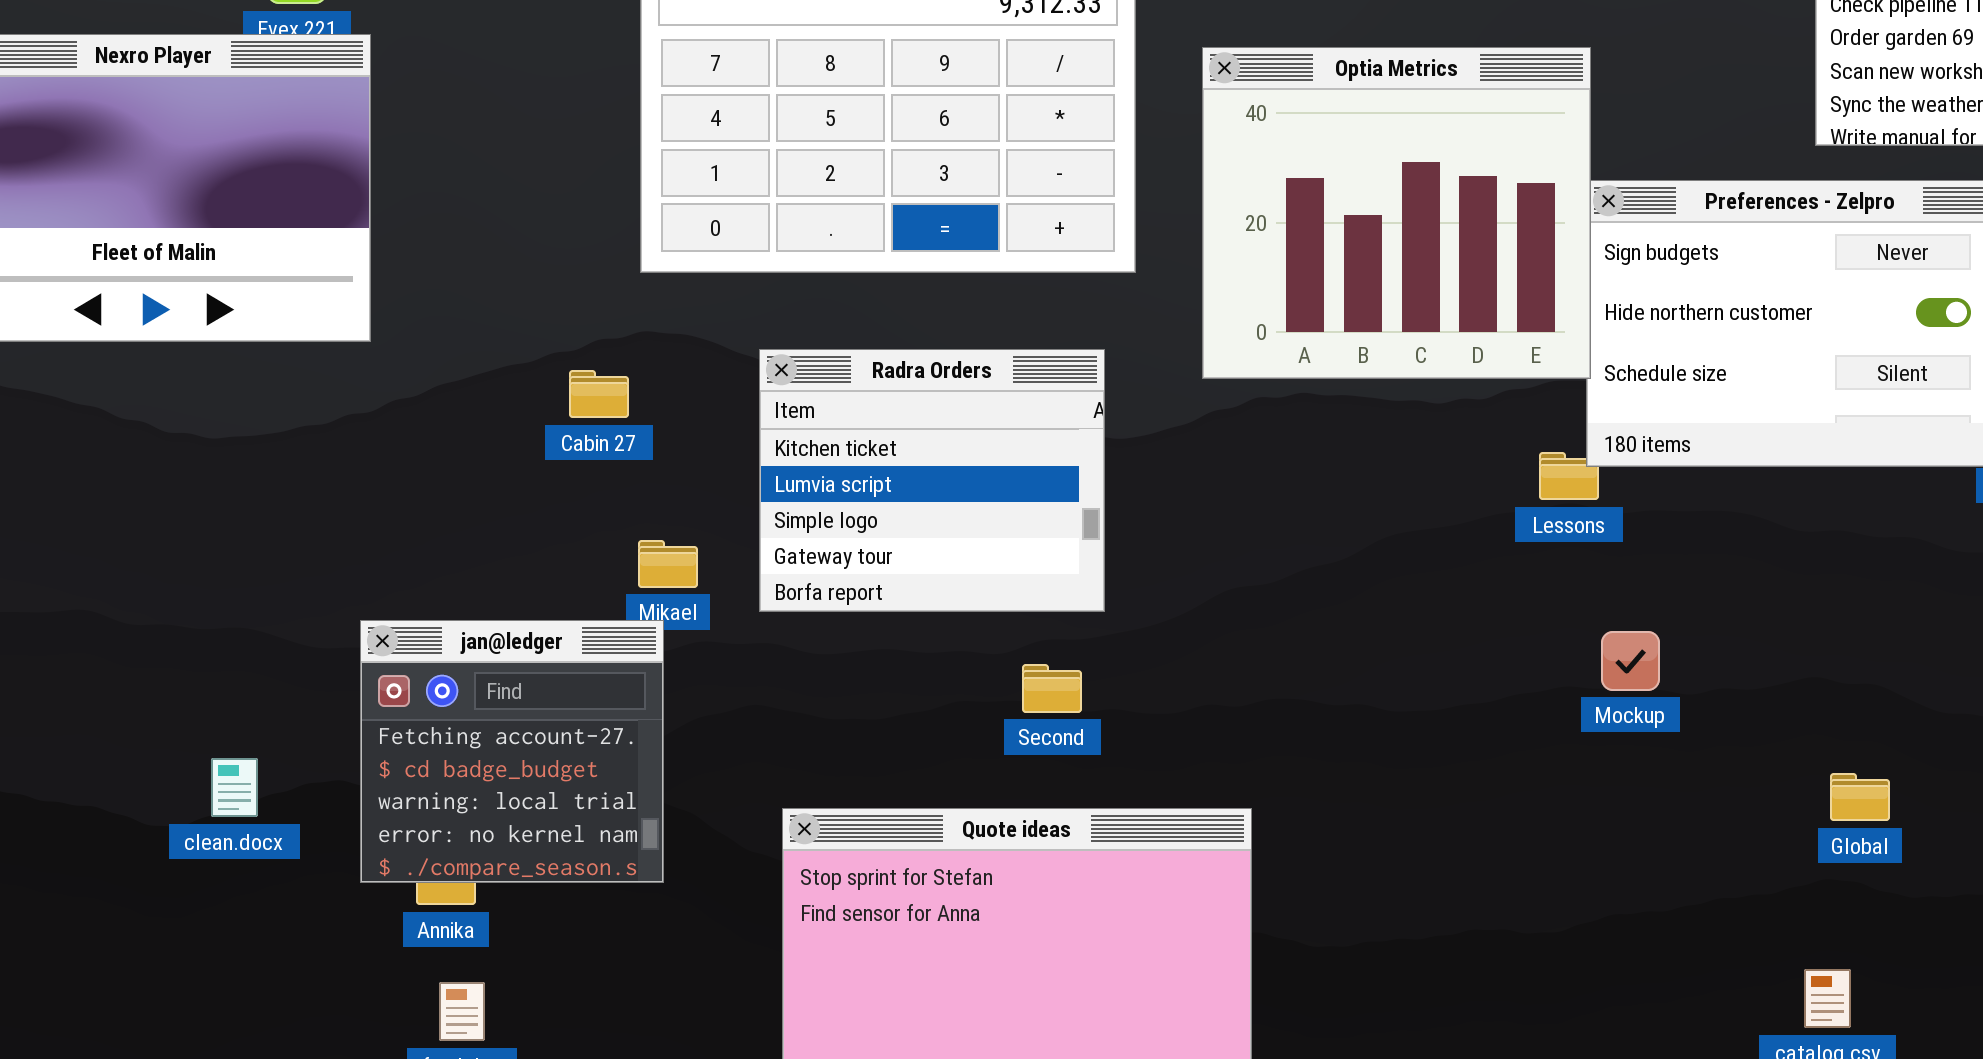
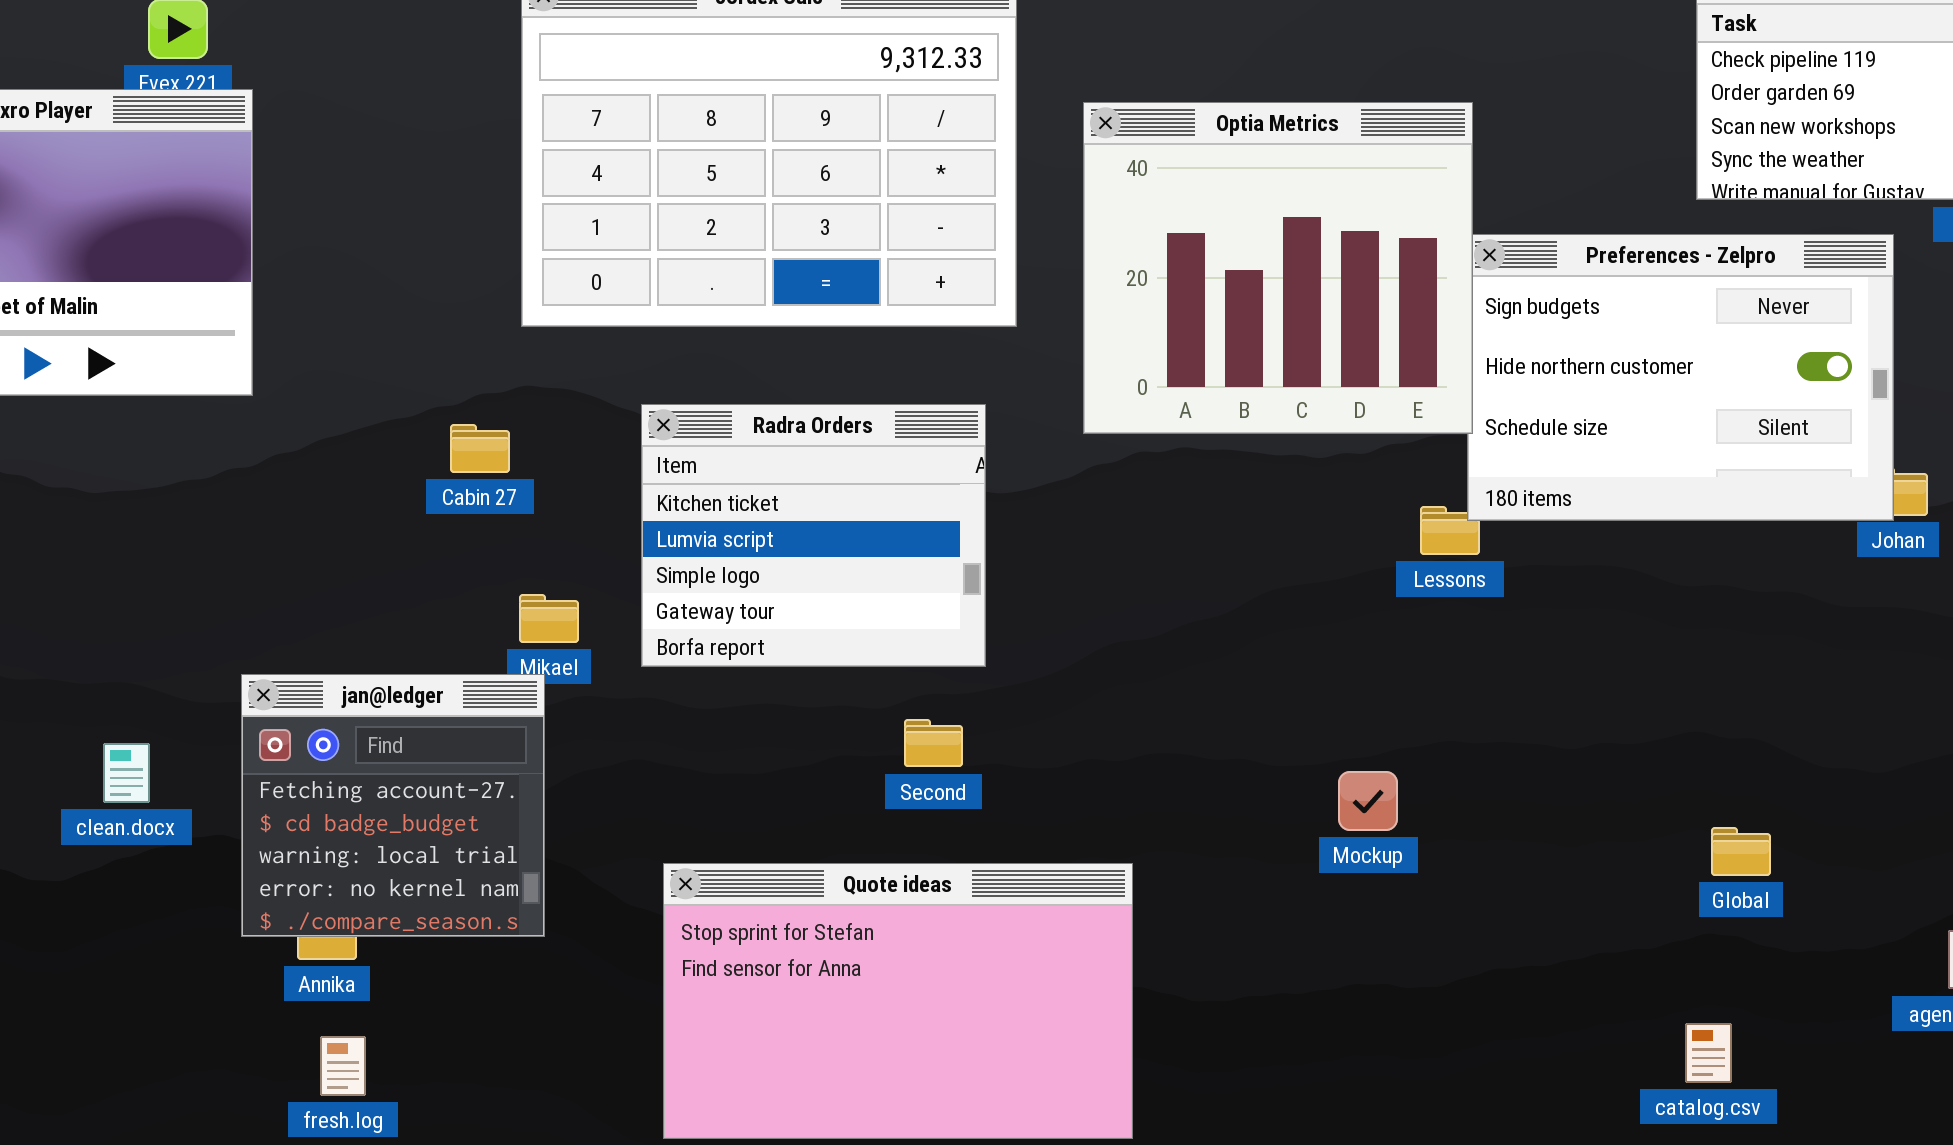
Mockup: [1601,631,1660,691] -> [1338,771,1398,831], moved
clean.docx: [211,758,258,817] -> [103,743,150,803], moved

